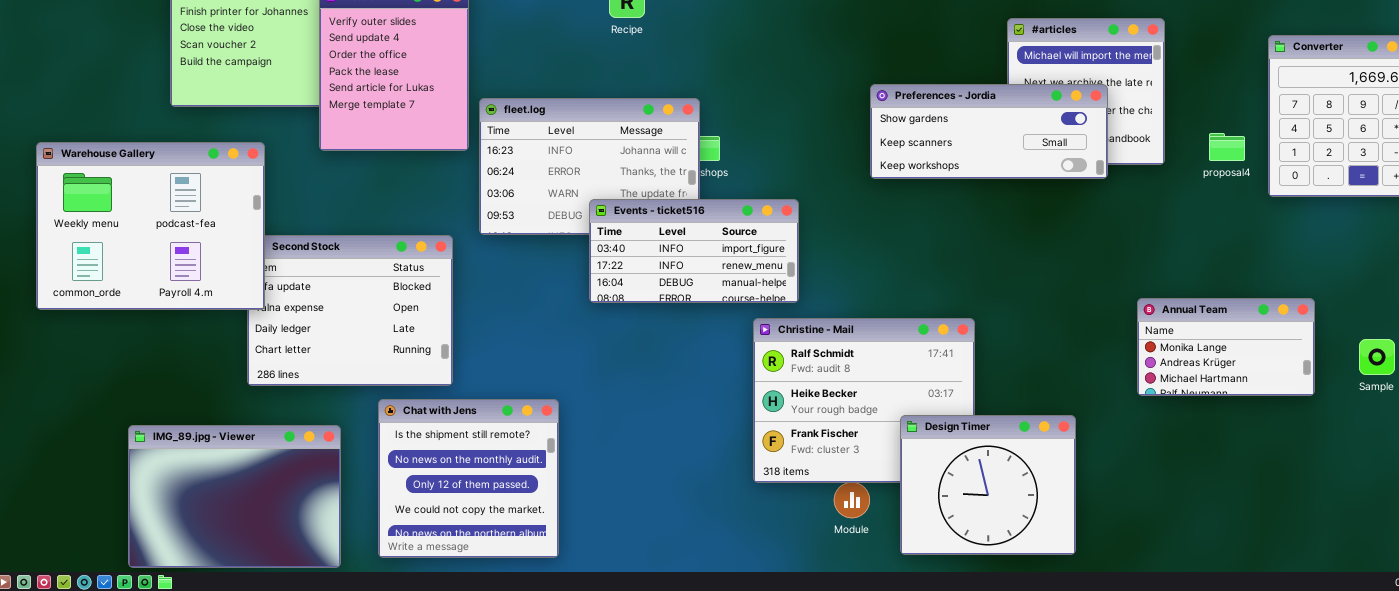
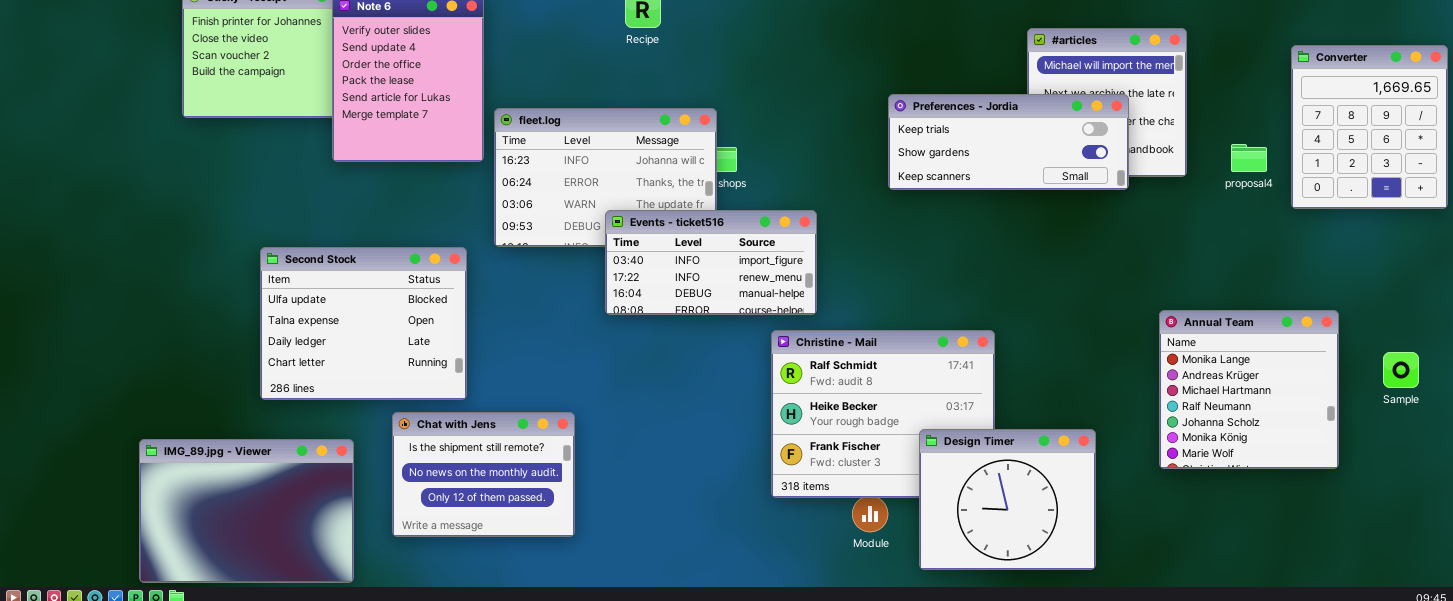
Preferences - Jordia: [870,84,1108,179] -> [888,94,1129,190], scrolled up 1 row
Warehouse Gallery: [36,142,265,310] -> none, closed
Annual Team: [1137,298,1315,396] -> [1159,310,1339,469], resized
Chat with Jens: [378,399,559,558] -> [392,412,575,537], resized

